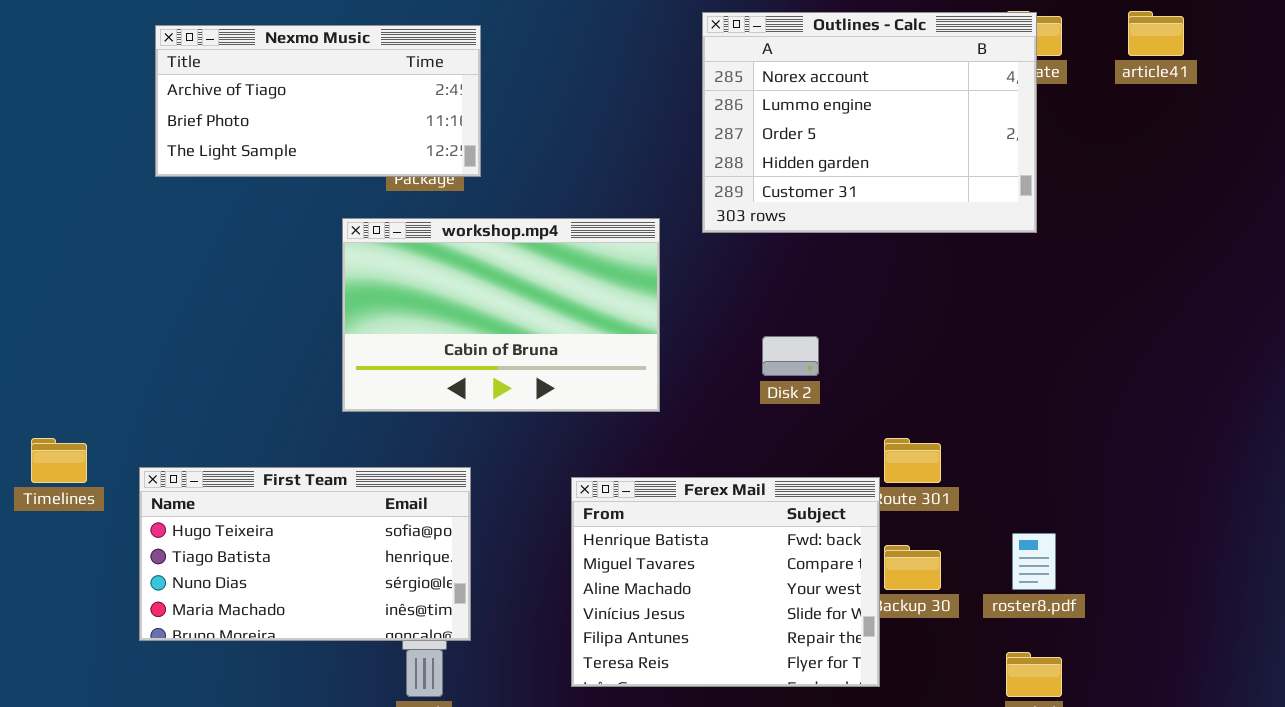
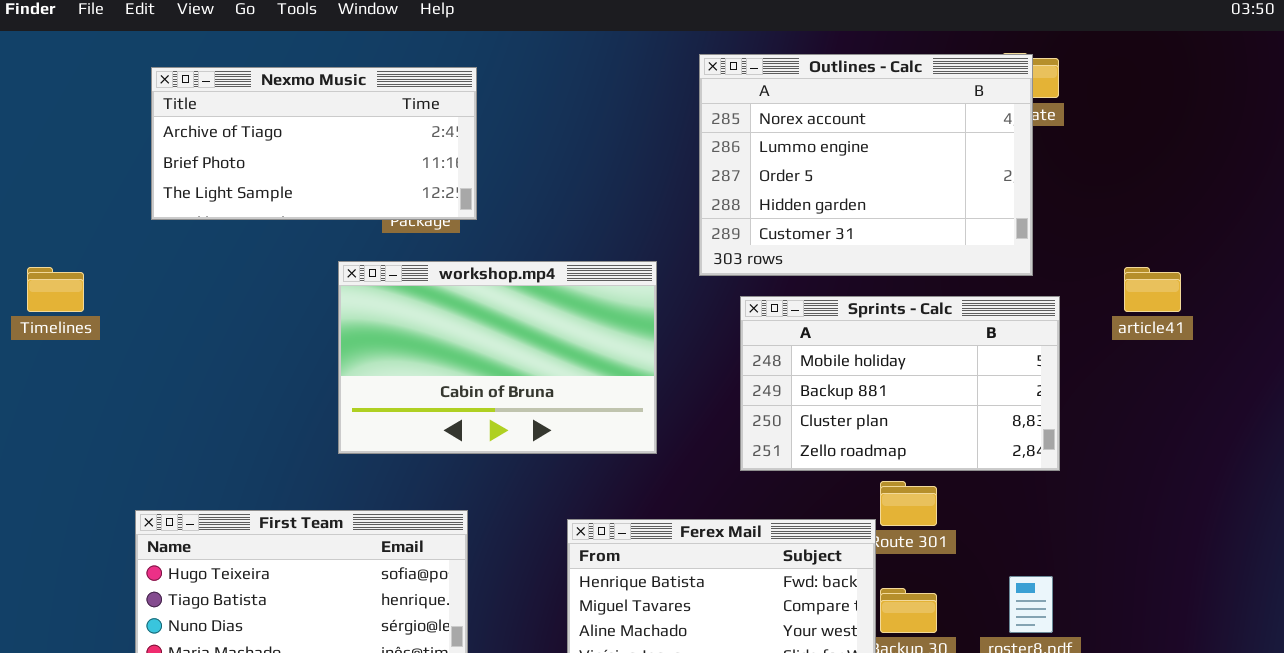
article41: [1128,11,1184,56] -> [1124,267,1181,312], moved
Sprints - Calc: none -> [740,296,1060,471], opened
Timelines: [31,438,87,483] -> [27,267,84,312], moved

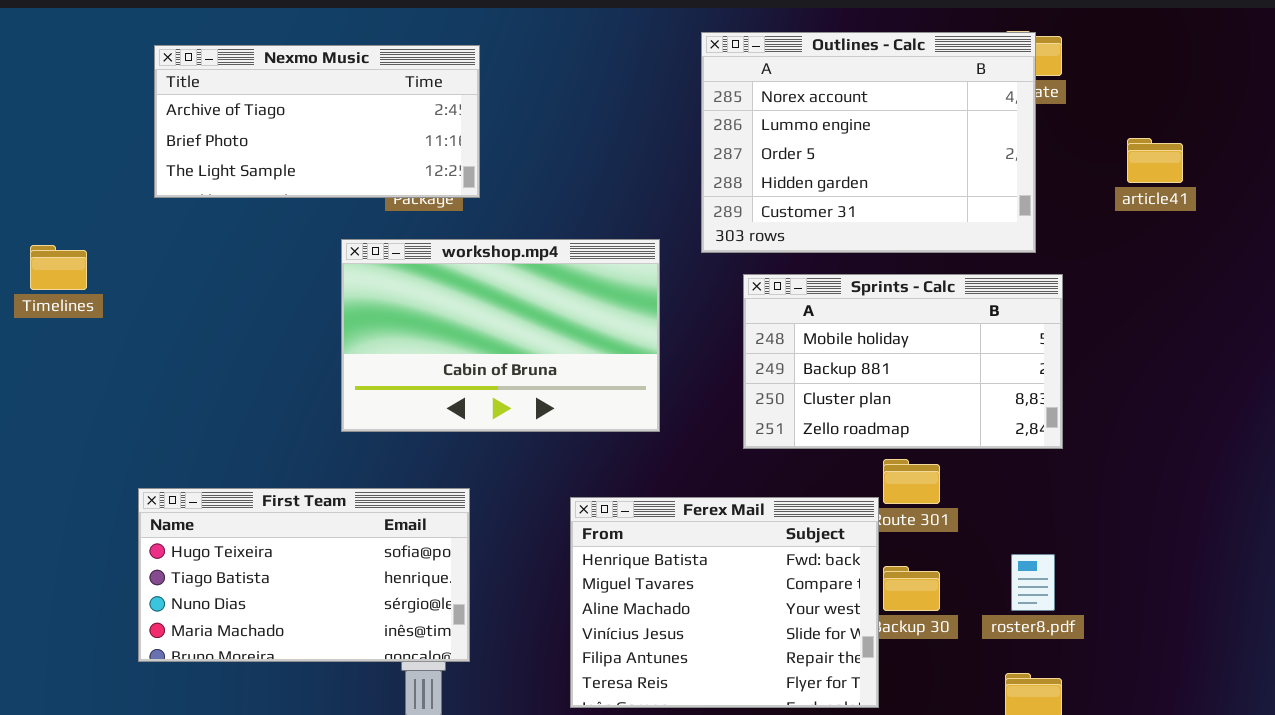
article41: [1124,267,1181,312] -> [1127,138,1183,183], moved

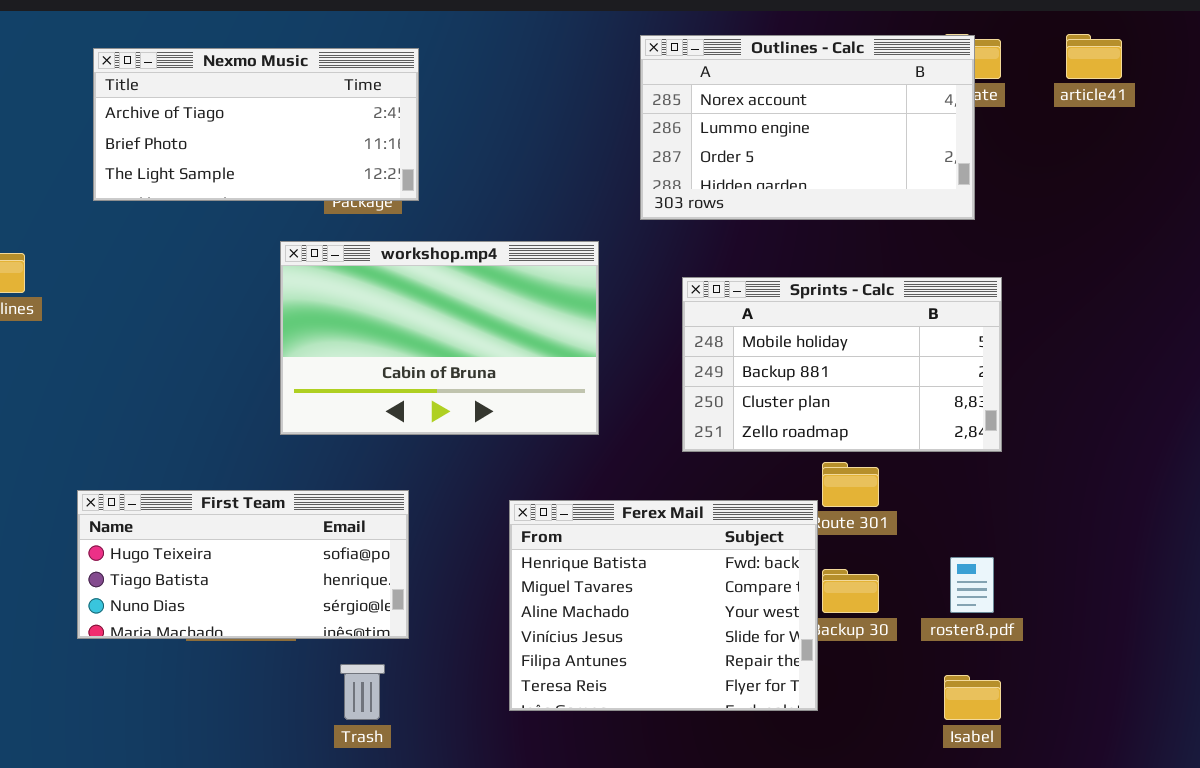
Outlines - Calc: [701,32,1036,253] -> [640,35,975,220], resized
article41: [1127,138,1183,183] -> [1066,34,1122,79], moved
First Team: [138,488,470,662] -> [77,490,409,639], resized

